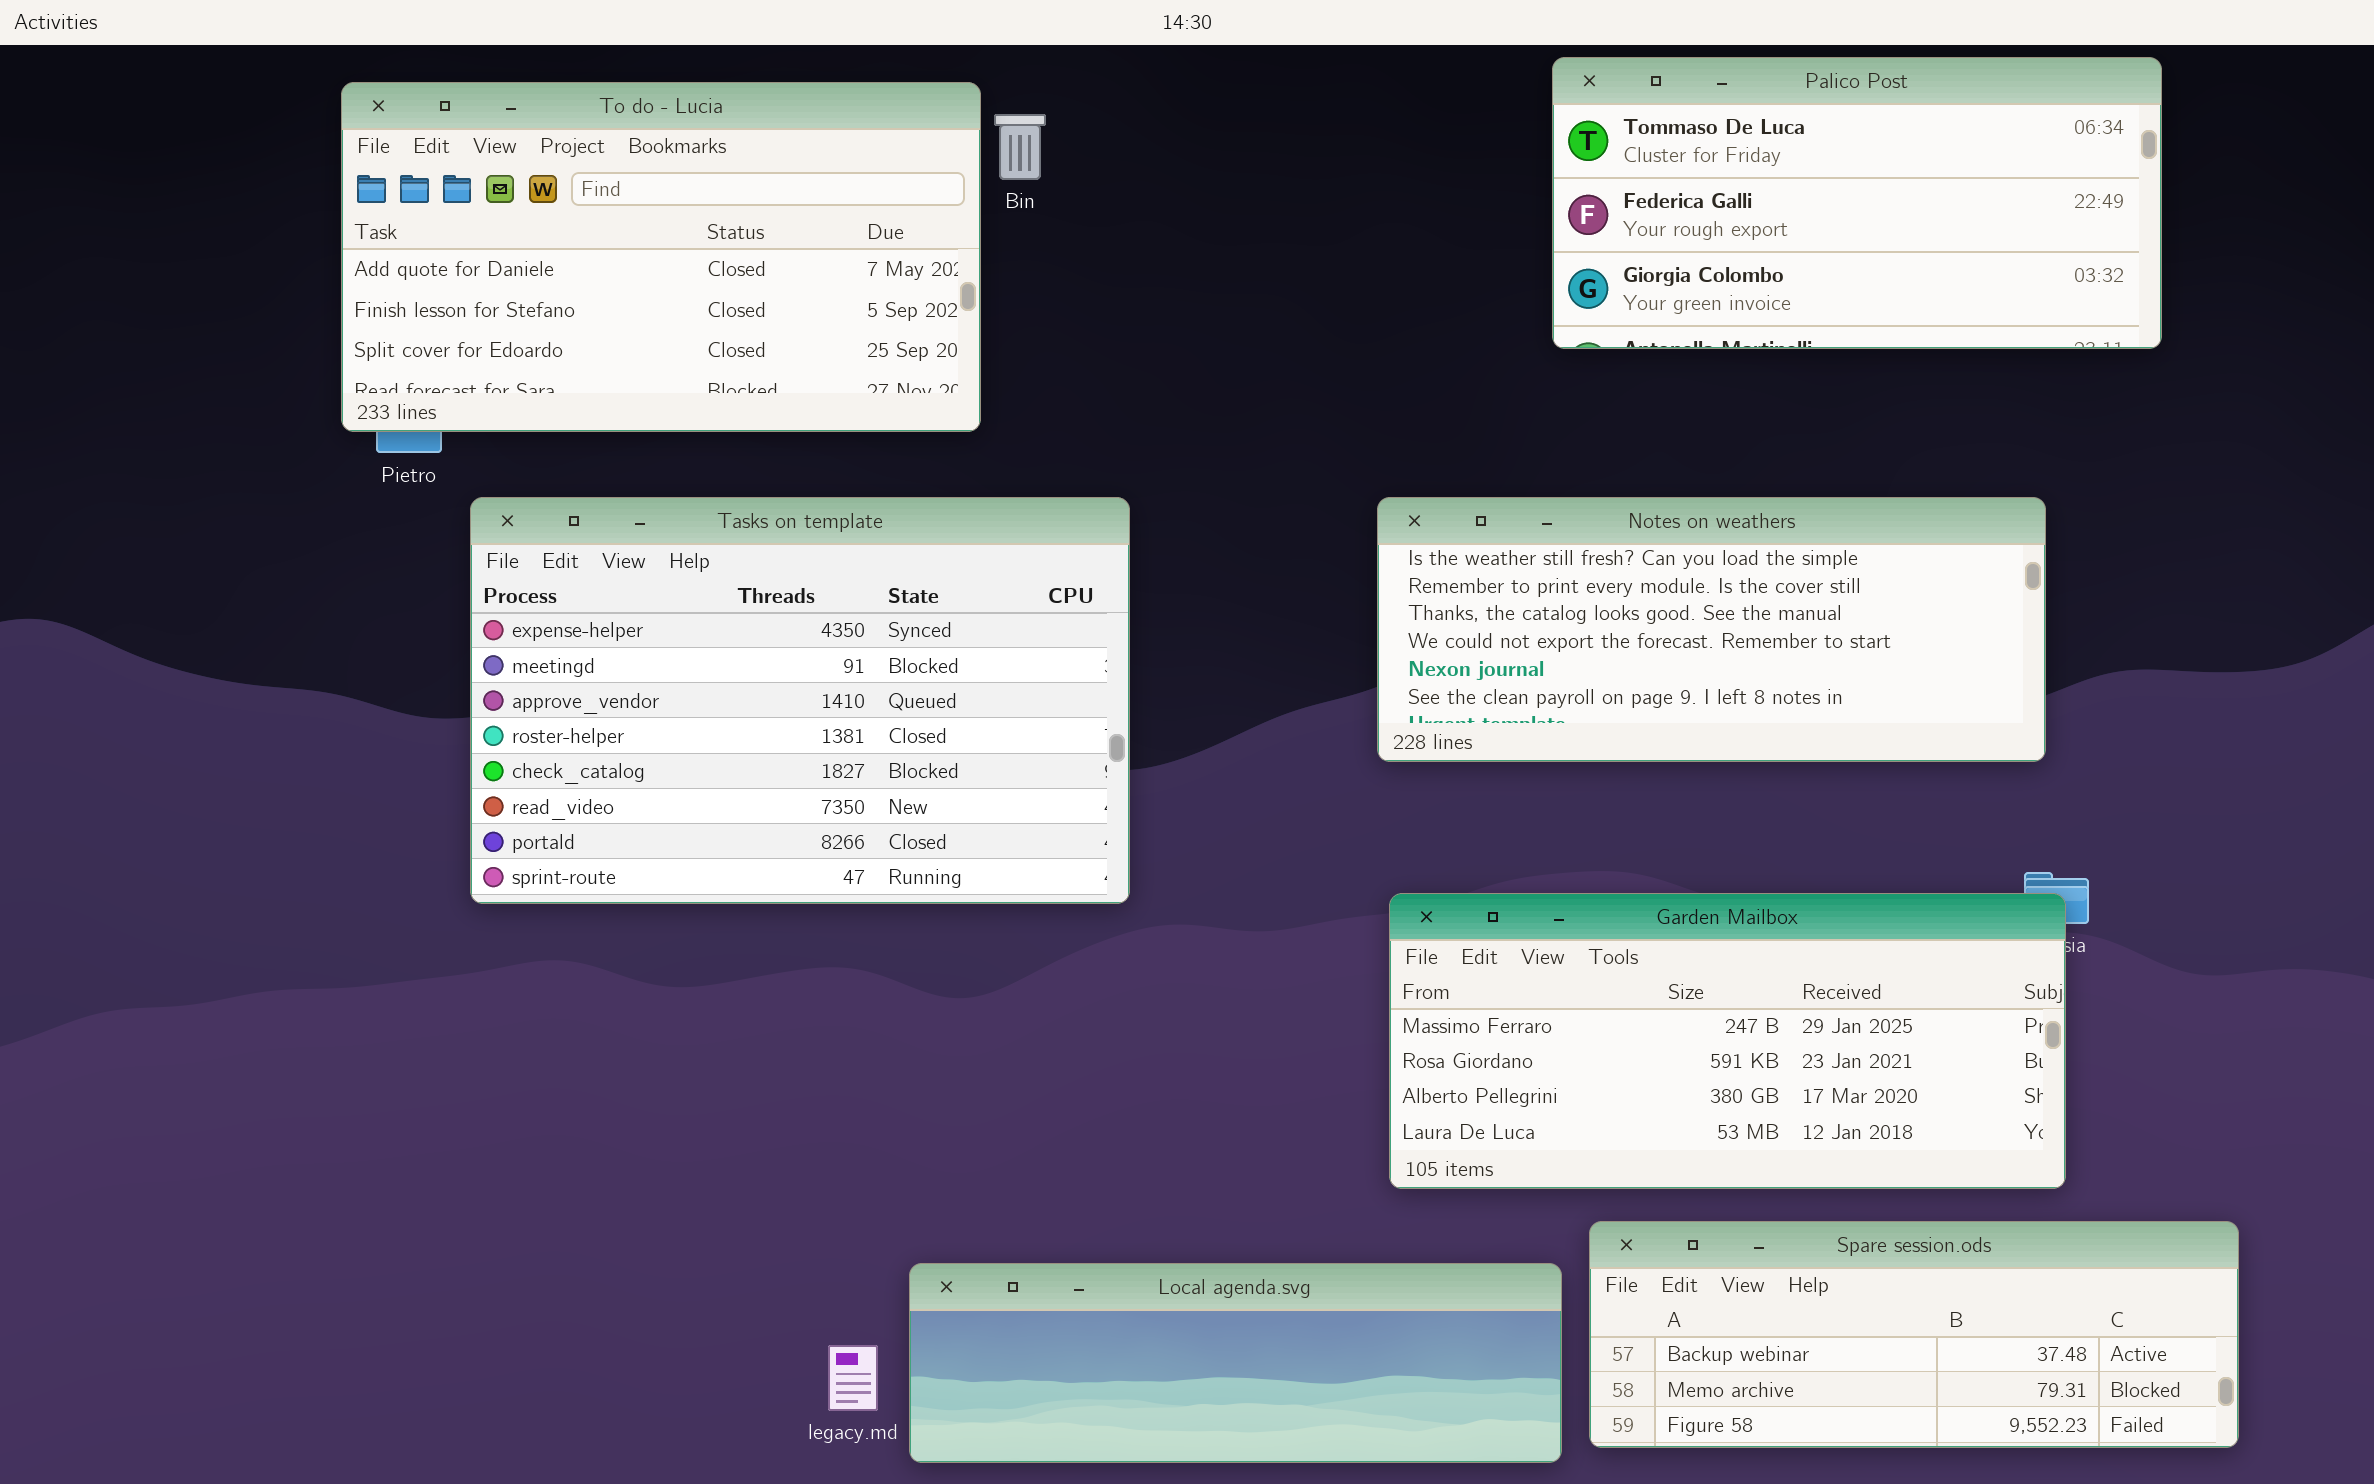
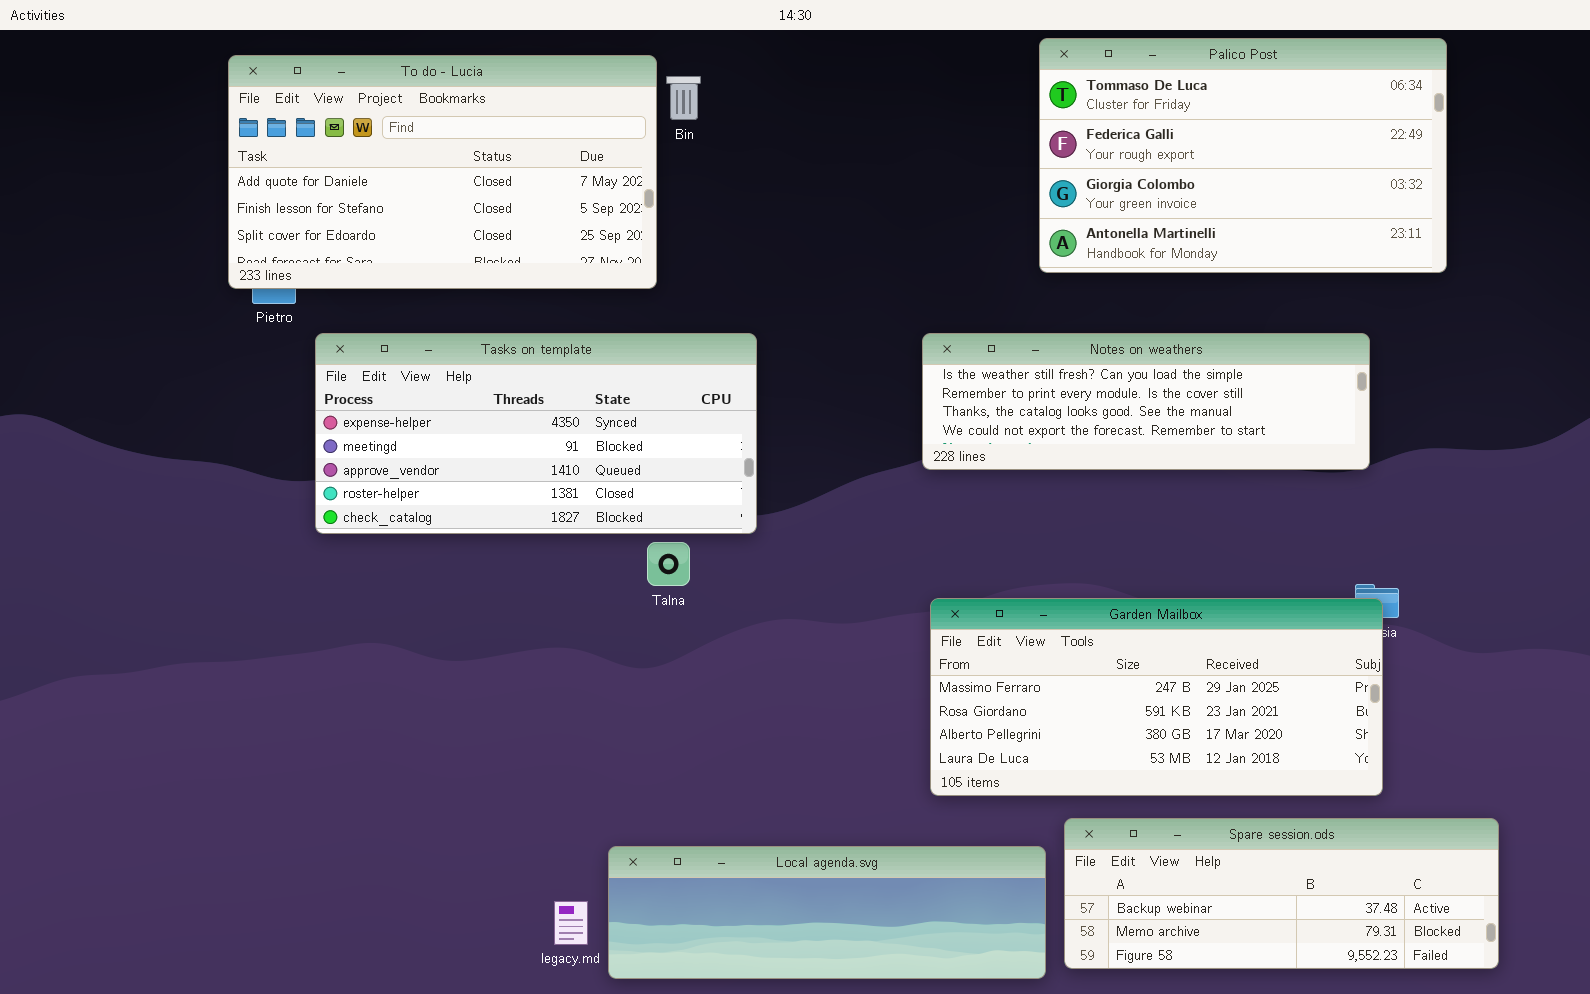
Palico Post: [1552,57,2162,349] -> [1039,38,1447,273], resized
Tasks on template: [470,497,1130,904] -> [315,333,757,534], resized
Notes on weathers: [1377,497,2046,762] -> [922,333,1370,470], resized

